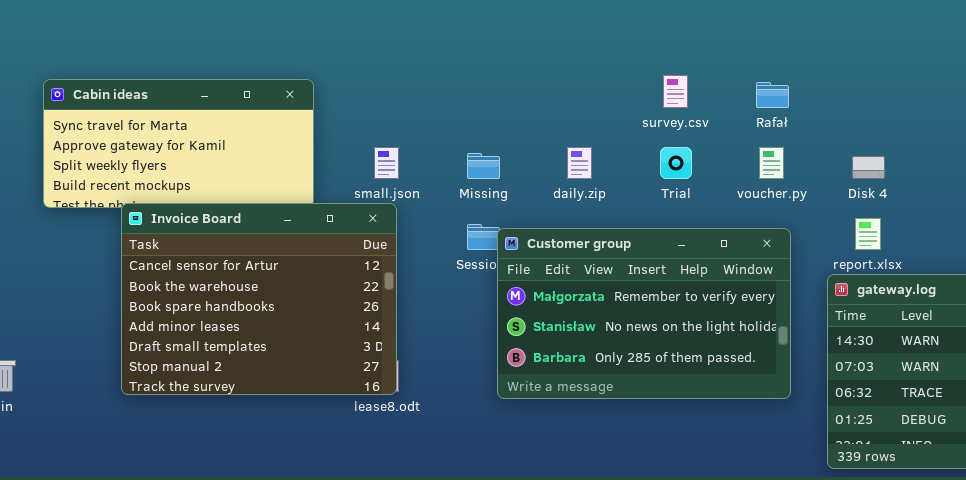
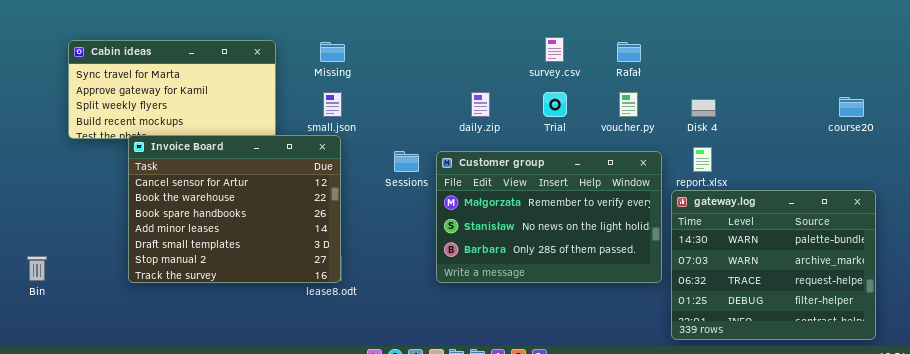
Missing: [467,153,500,179] -> [320,42,345,62], moved
Customer group: [497,228,791,399] -> [436,151,662,283], moved

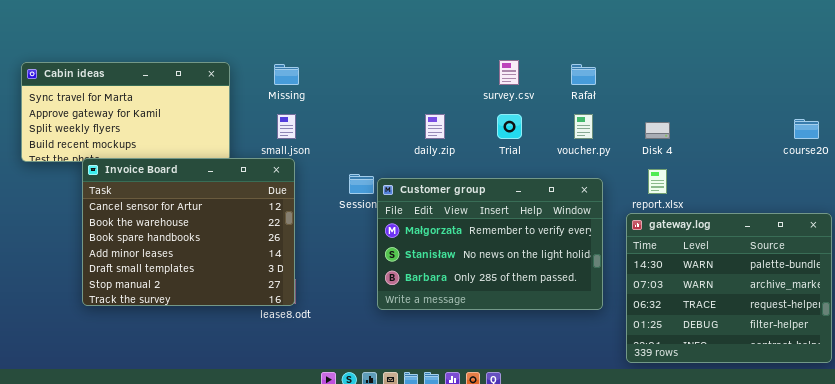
Customer group: [436,151,662,283] -> [377,178,603,310], moved

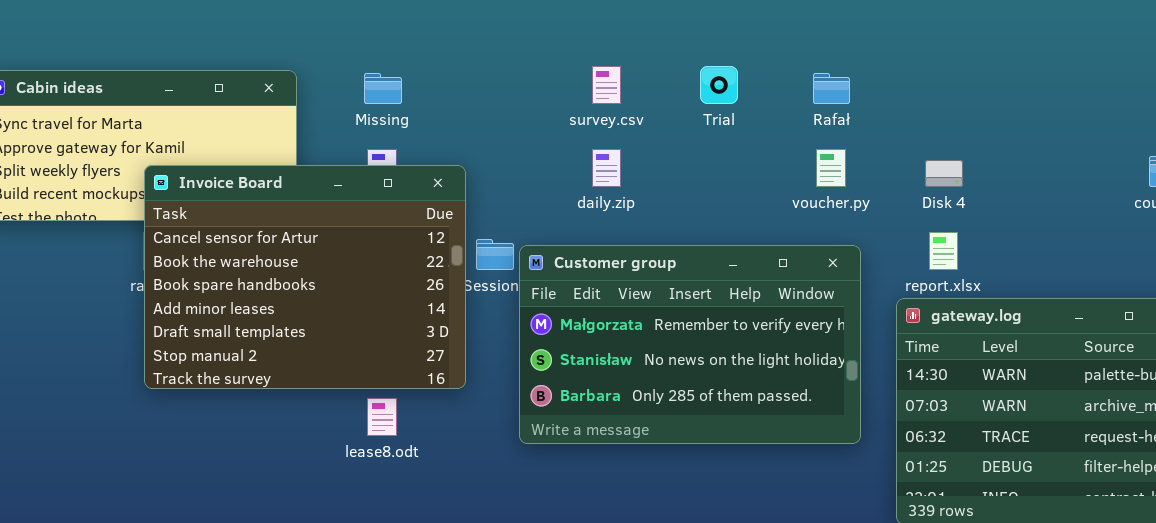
survey.csv: [499,60,519,85] -> [592,66,621,104], moved
Trial: [497,114,522,139] -> [700,66,738,104], moved
Invoice Board: [82,158,295,306] -> [144,165,466,389], moved

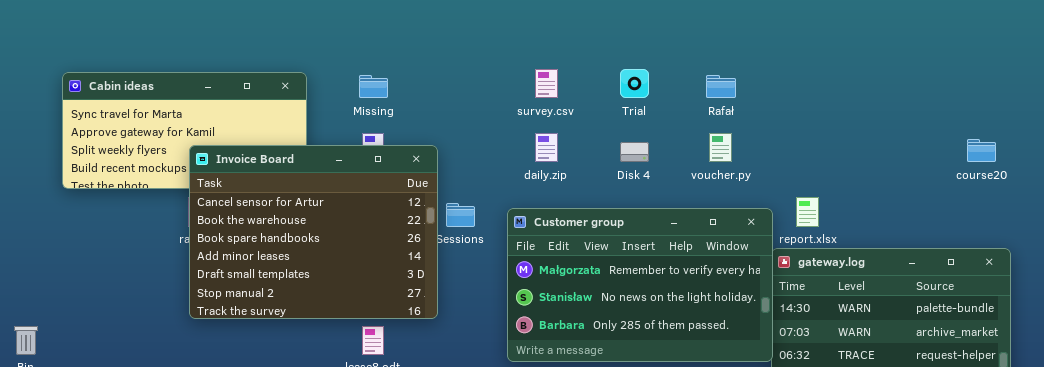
Disk 4: [925,160,963,187] -> [620,142,649,162], moved
Customer group: [519,245,861,444] -> [507,208,773,362], moved

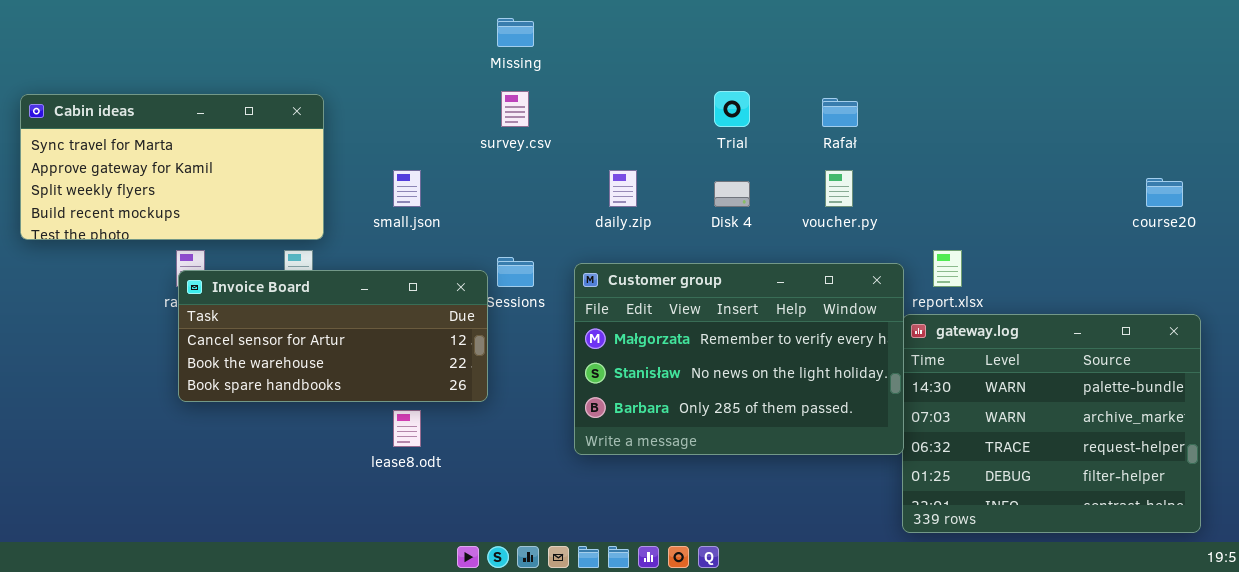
survey.csv: [535,69,558,98] -> [501,91,529,127], moved
Missing: [359,75,388,98] -> [497,18,534,47], moved
Invoice Board: [189,145,438,319] -> [178,270,488,402], resized

